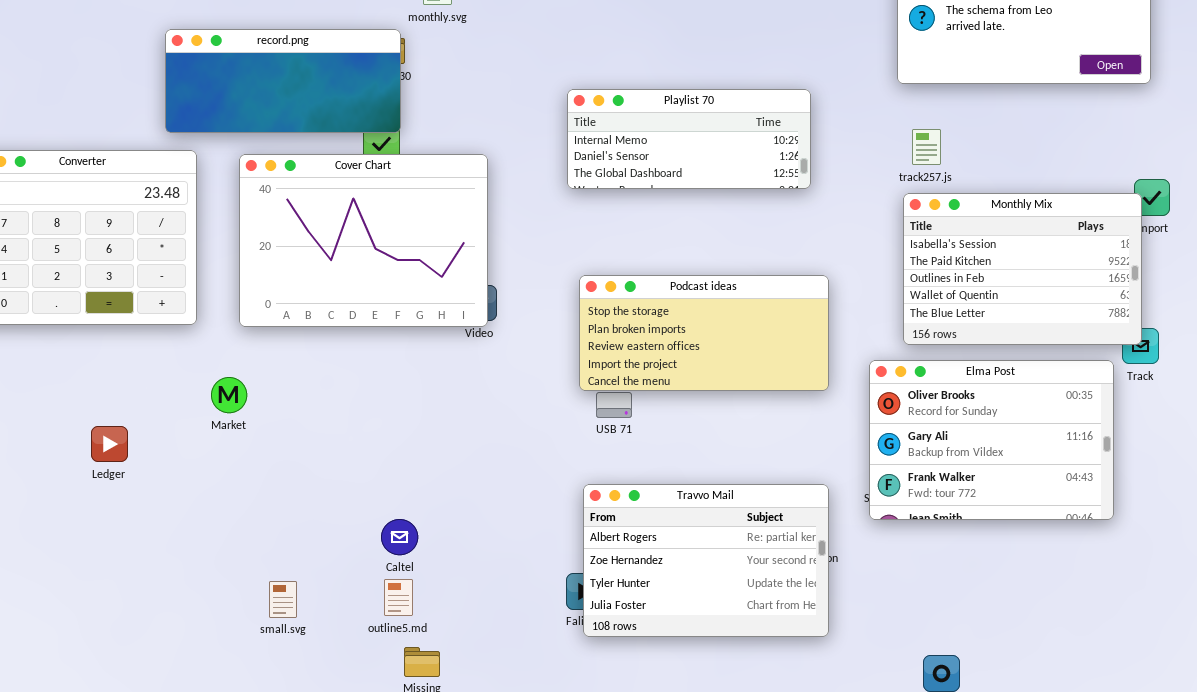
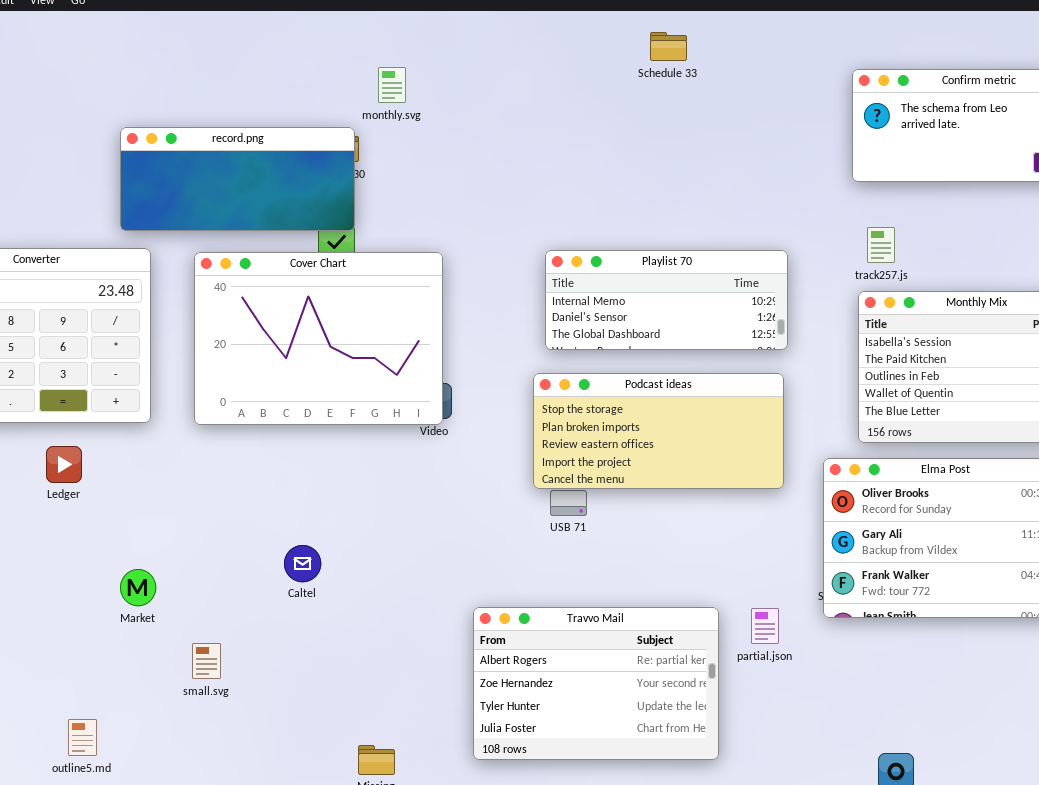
Playlist 70: [567,89,811,189] -> [545,250,788,350], moved
Market: [211,377,247,413] -> [120,569,156,606], moved
Ledger: [91,426,128,462] -> [46,446,82,483], moved
Travvo Mail: [583,484,829,637] -> [473,607,719,760], moved
Caltel: [381,519,418,555] -> [284,545,321,582], moved
outline5.md: [384,579,413,616] -> [68,719,97,756], moved
small.svg: [269,581,297,618] -> [192,643,221,679], moved

